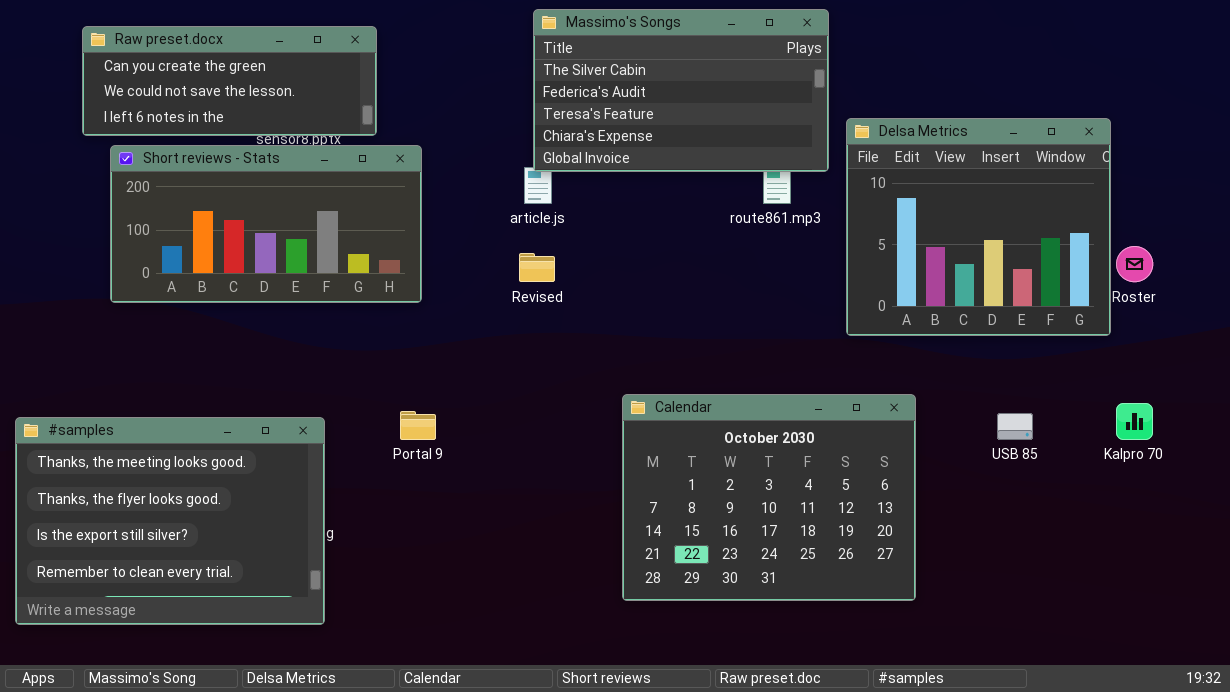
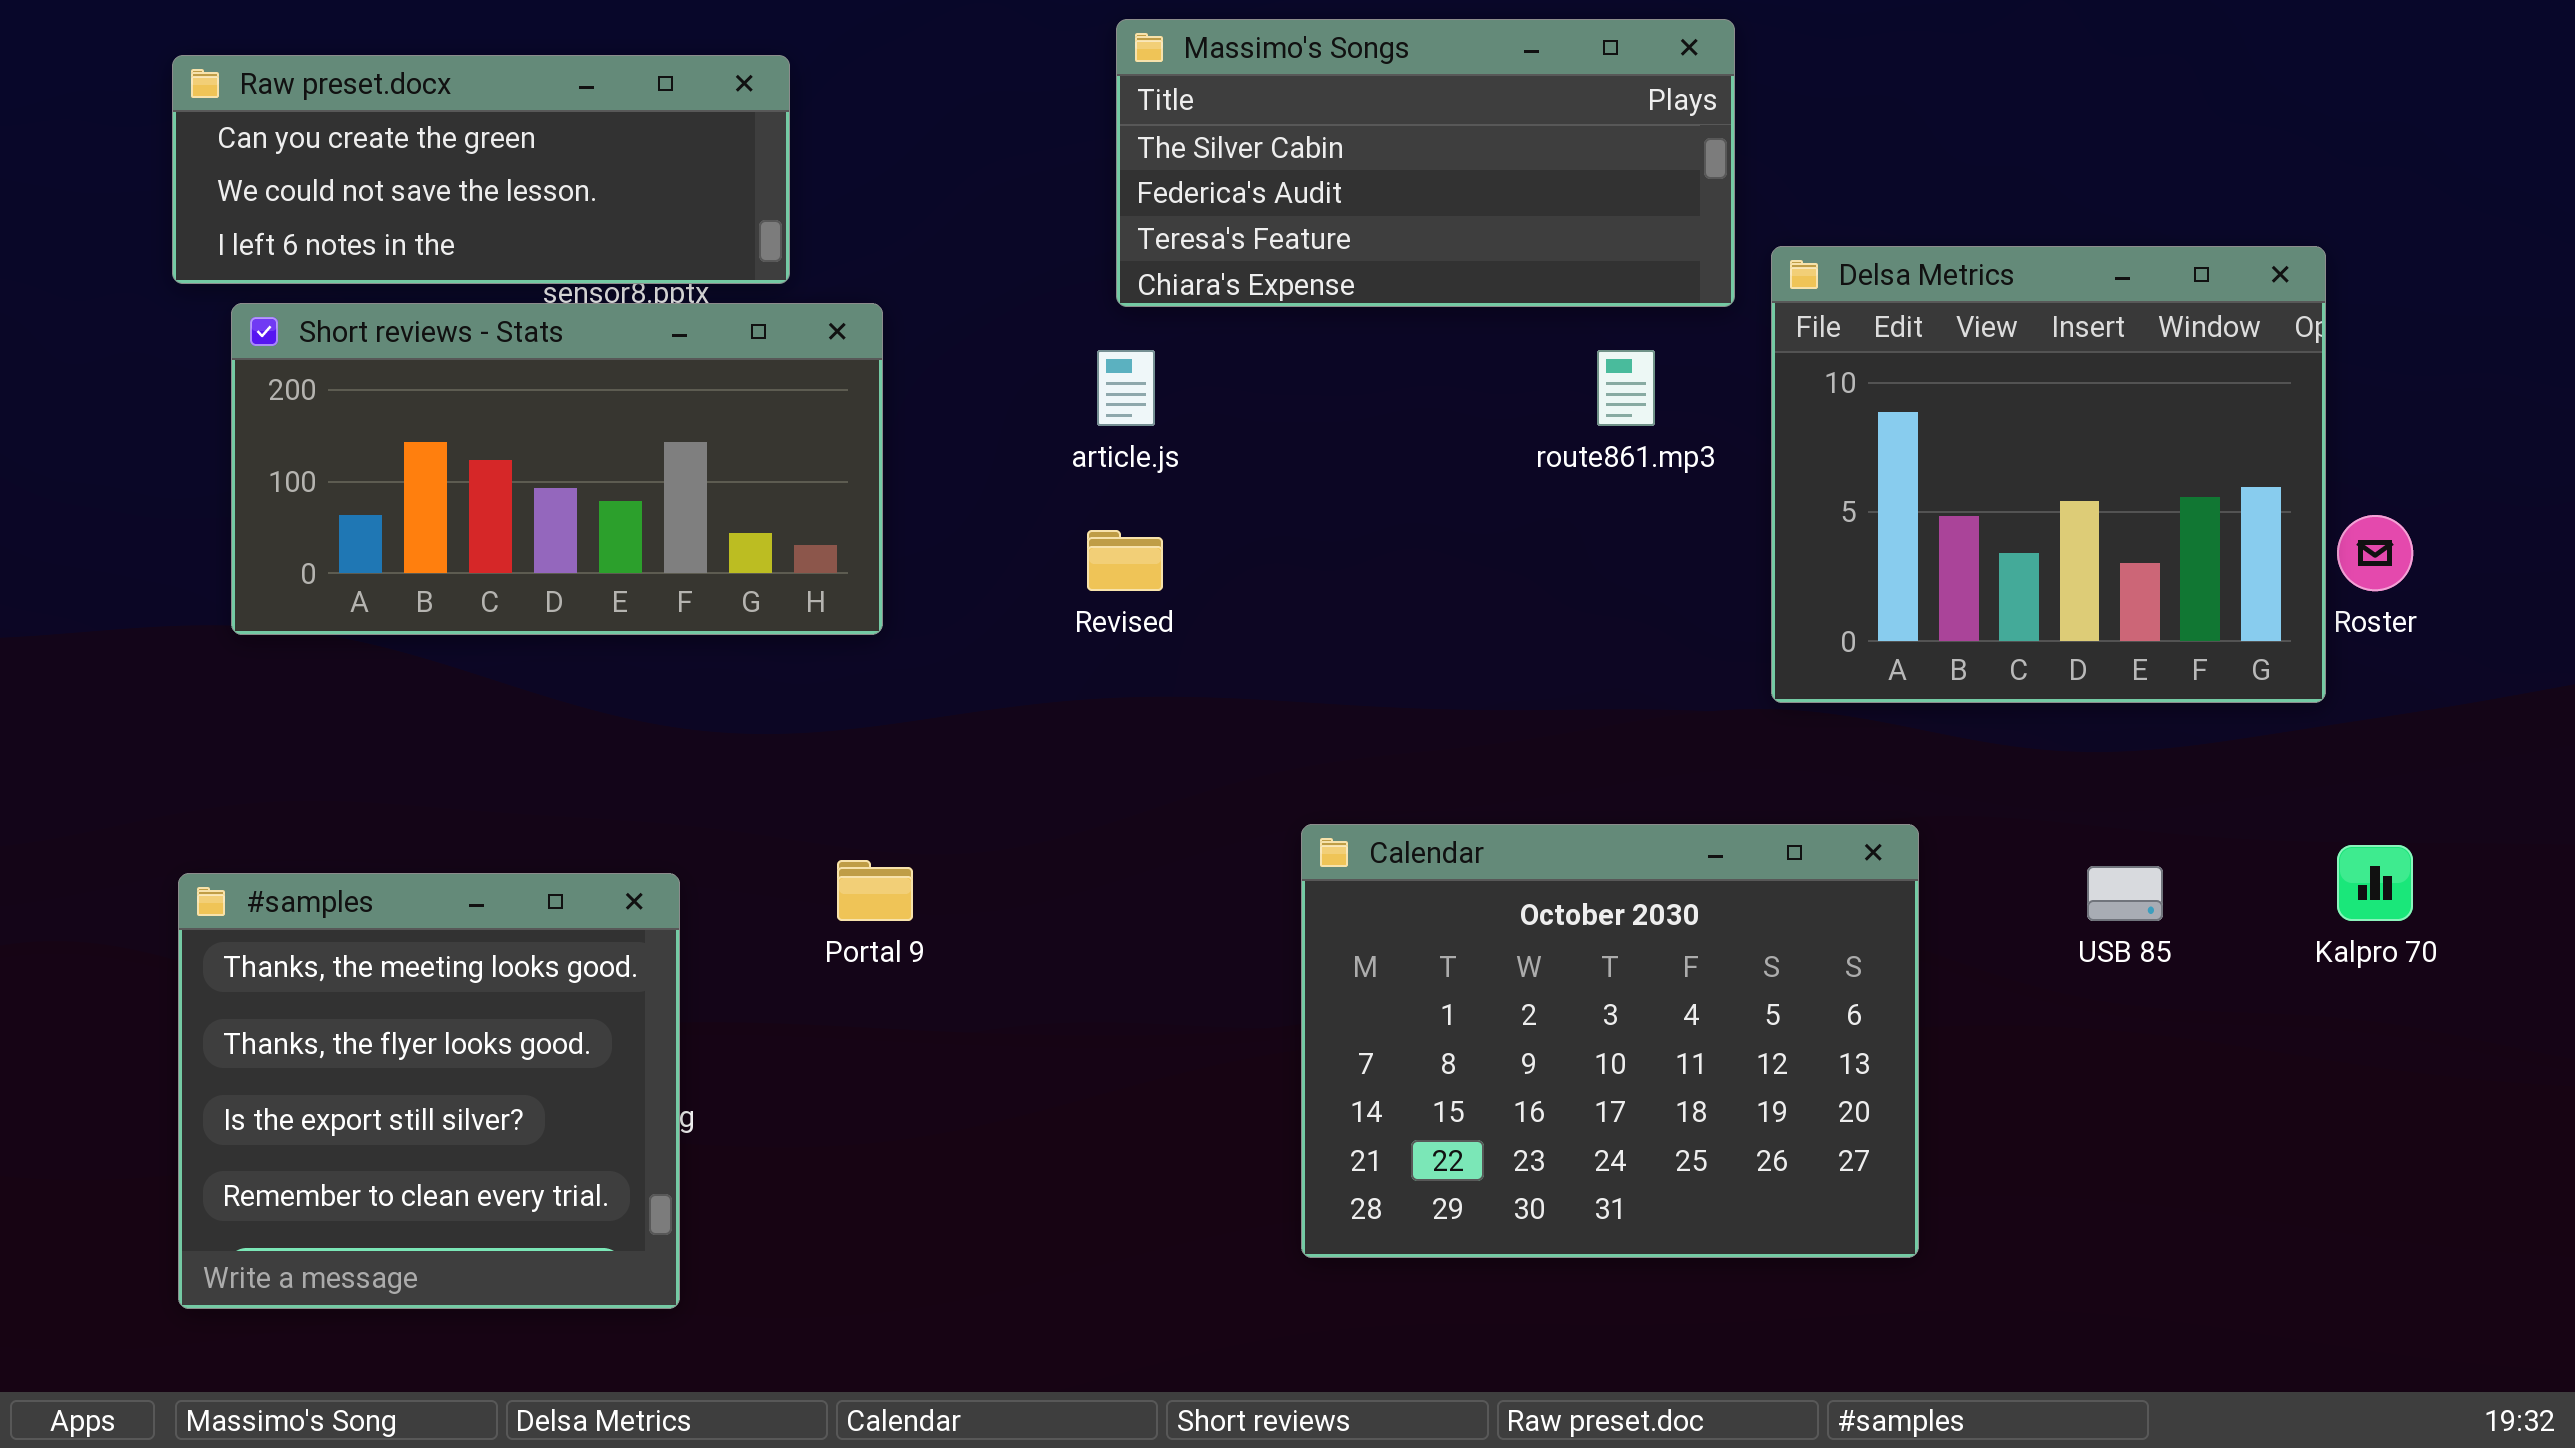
Massimo's Songs: [533,9,829,172] -> [1116,19,1735,307], resized
#samples: [15,417,325,625] -> [178,873,680,1309], resized

